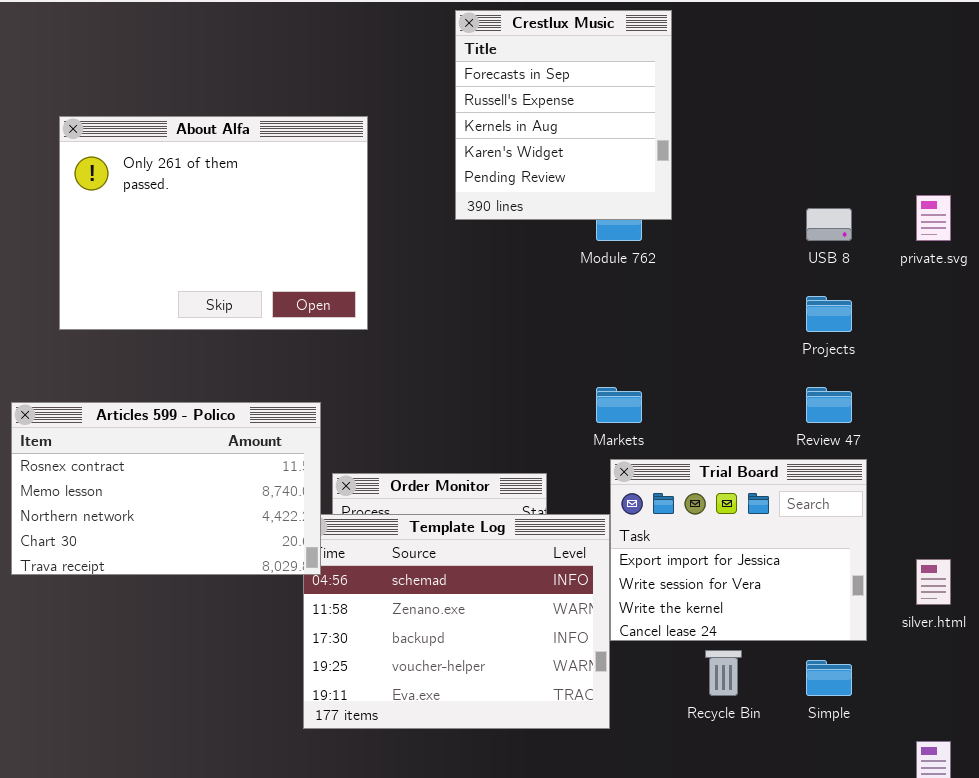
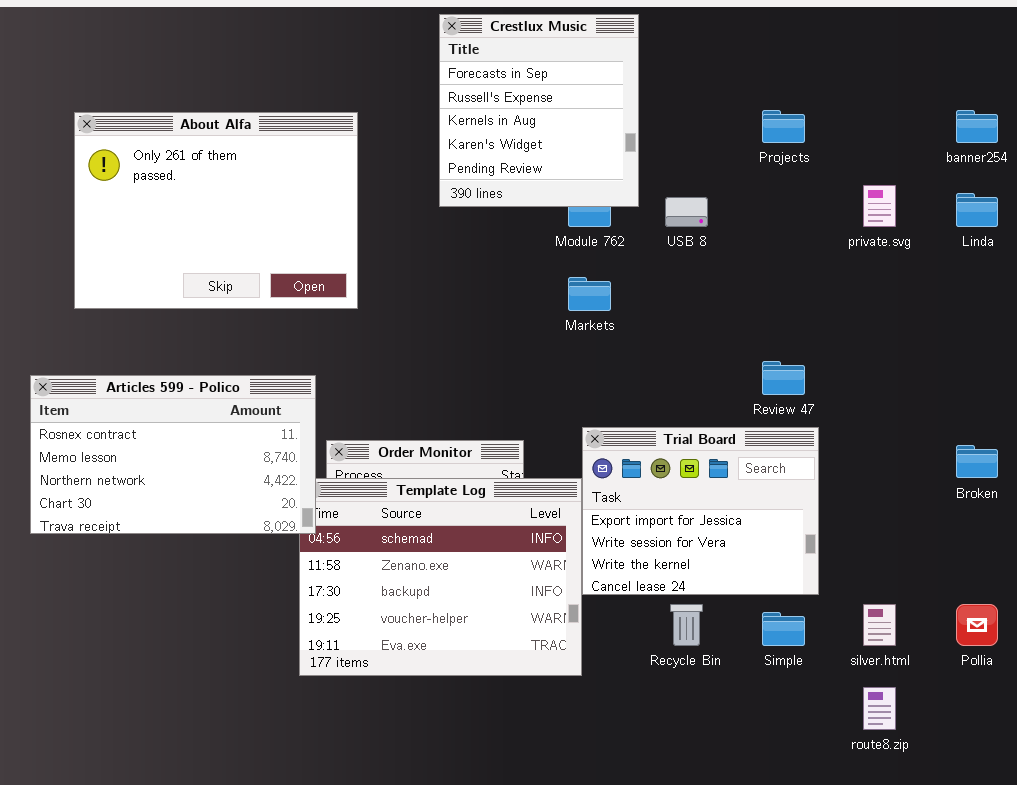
USB 8: [806,208,852,241] -> [665,197,708,227], moved
Projects: [806,296,852,332] -> [762,110,805,143], moved
Markets: [596,387,642,423] -> [568,277,611,311], moved
silver.html: [916,559,951,605] -> [863,604,896,646], moved

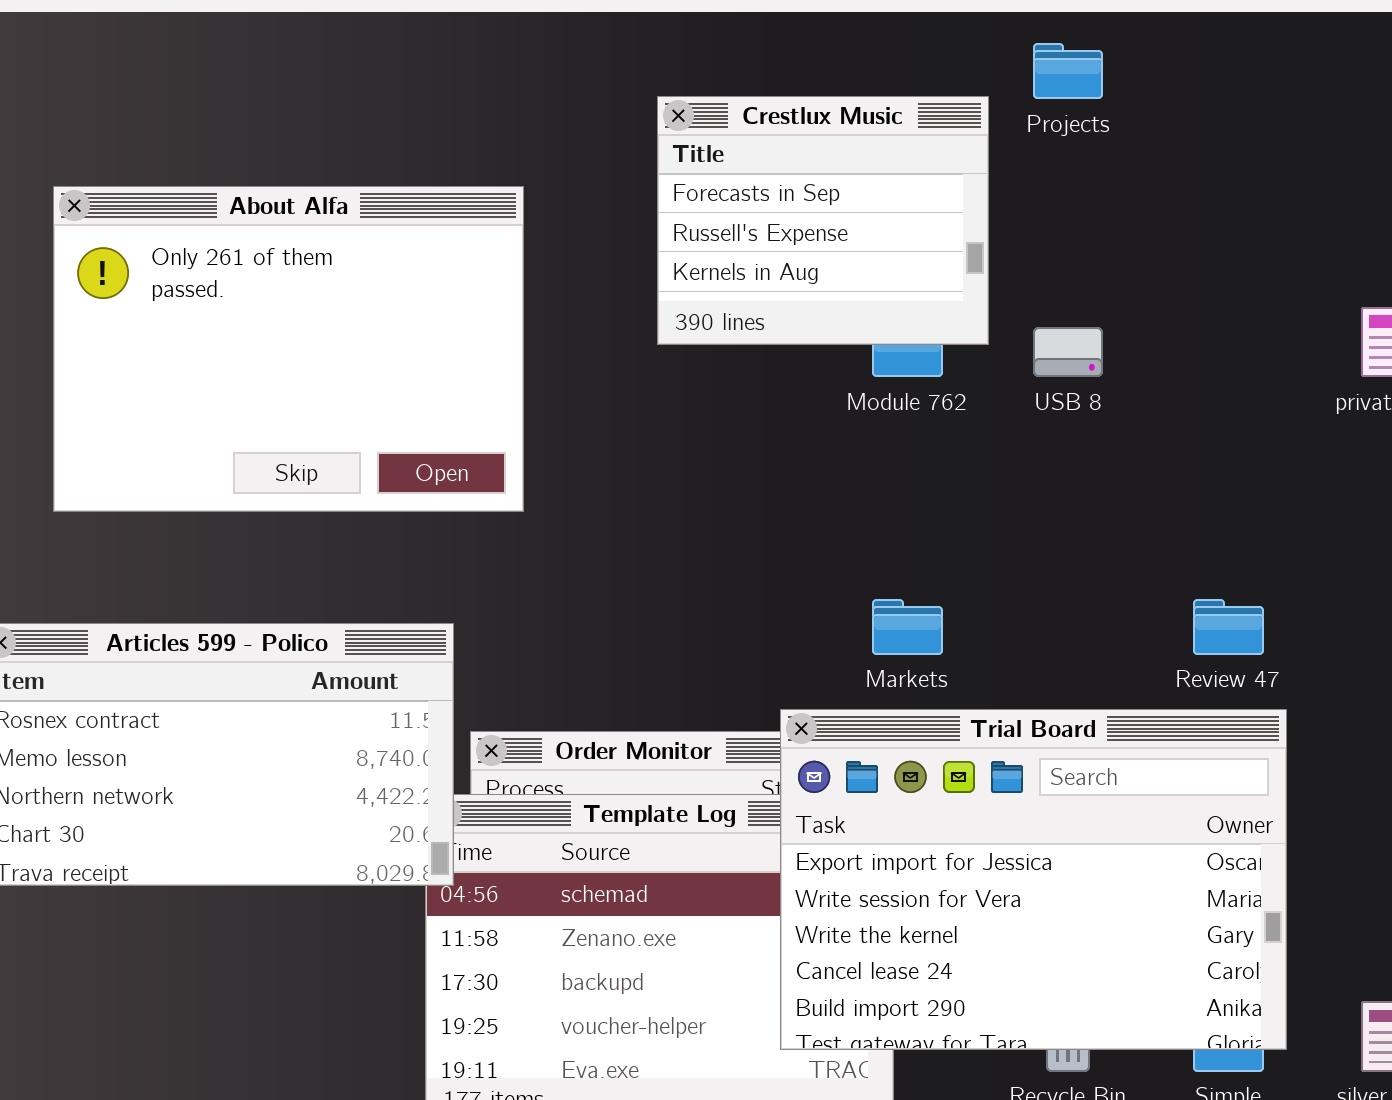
Crestlux Music: [439,14,639,207] -> [657,96,989,345], resized
Projects: [762,110,805,143] -> [1033,43,1103,99], moved
Markets: [568,277,611,311] -> [872,599,943,655], moved
Trial Board: [582,427,819,595] -> [780,709,1287,1050], resized

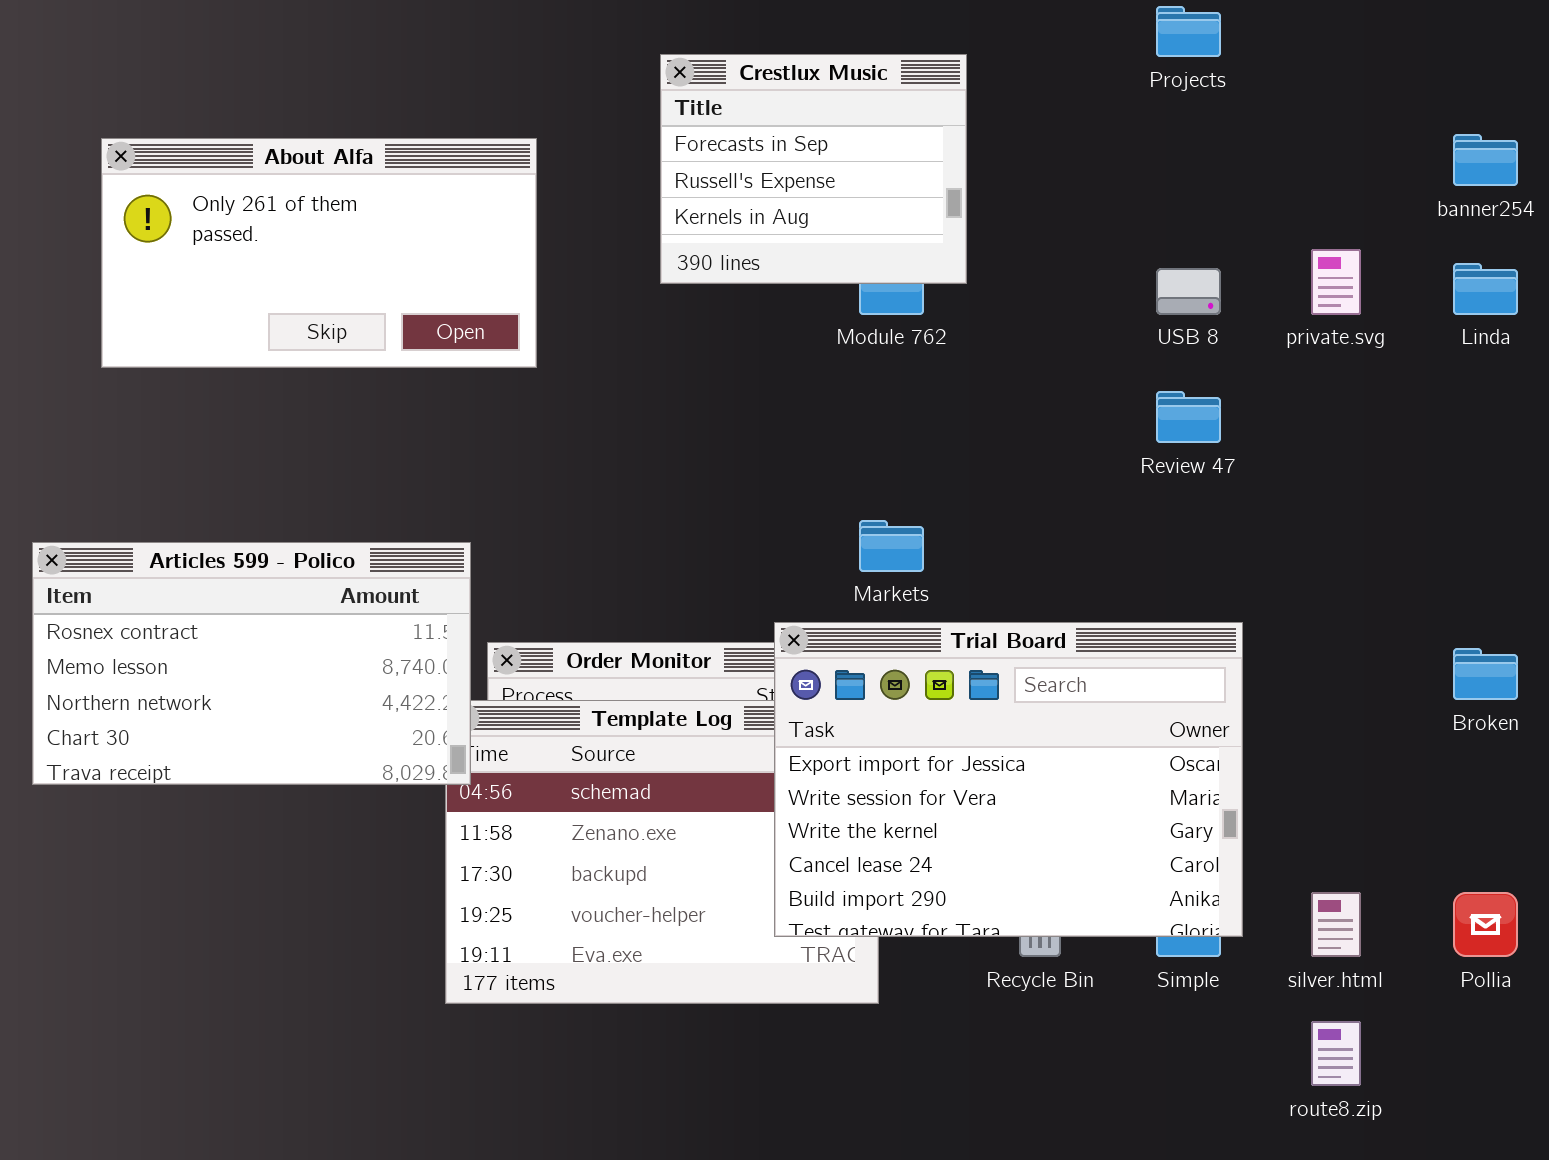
Projects: [1033,43,1103,99] -> [1156,6,1221,57], moved
About Alfa: [53,186,524,512] -> [101,138,537,368], resized
USB 8: [1033,327,1103,377] -> [1156,268,1221,315], moved
Review 47: [1193,599,1264,655] -> [1156,391,1221,443], moved

